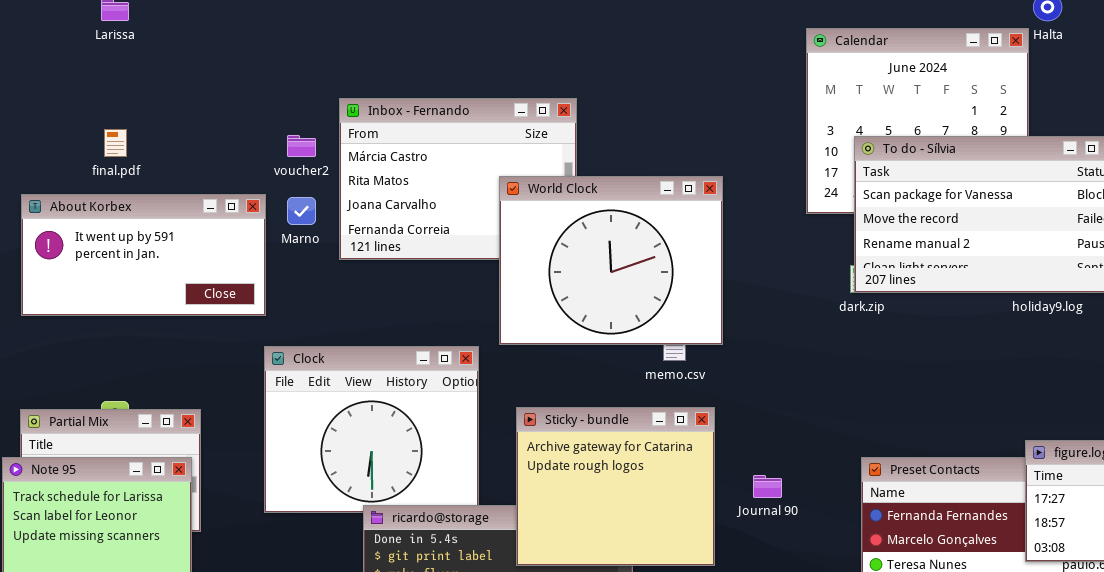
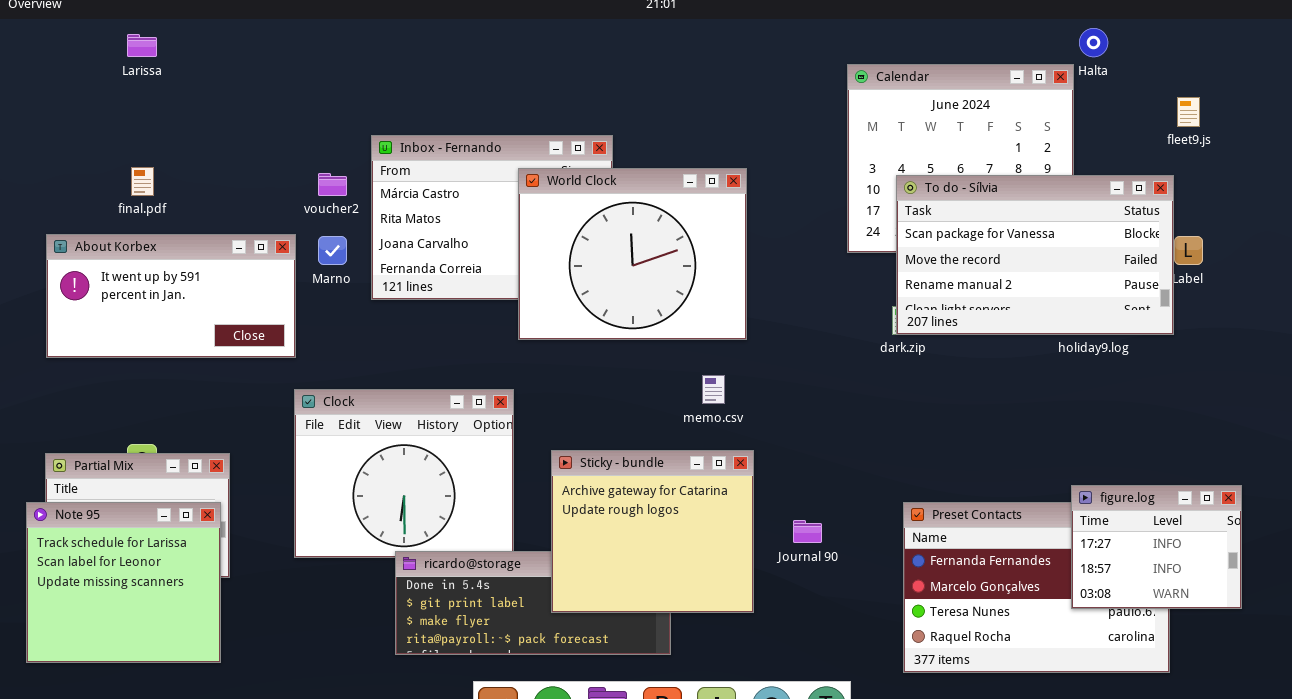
World Clock: [499,176,723,345] -> [518,168,747,340], moved

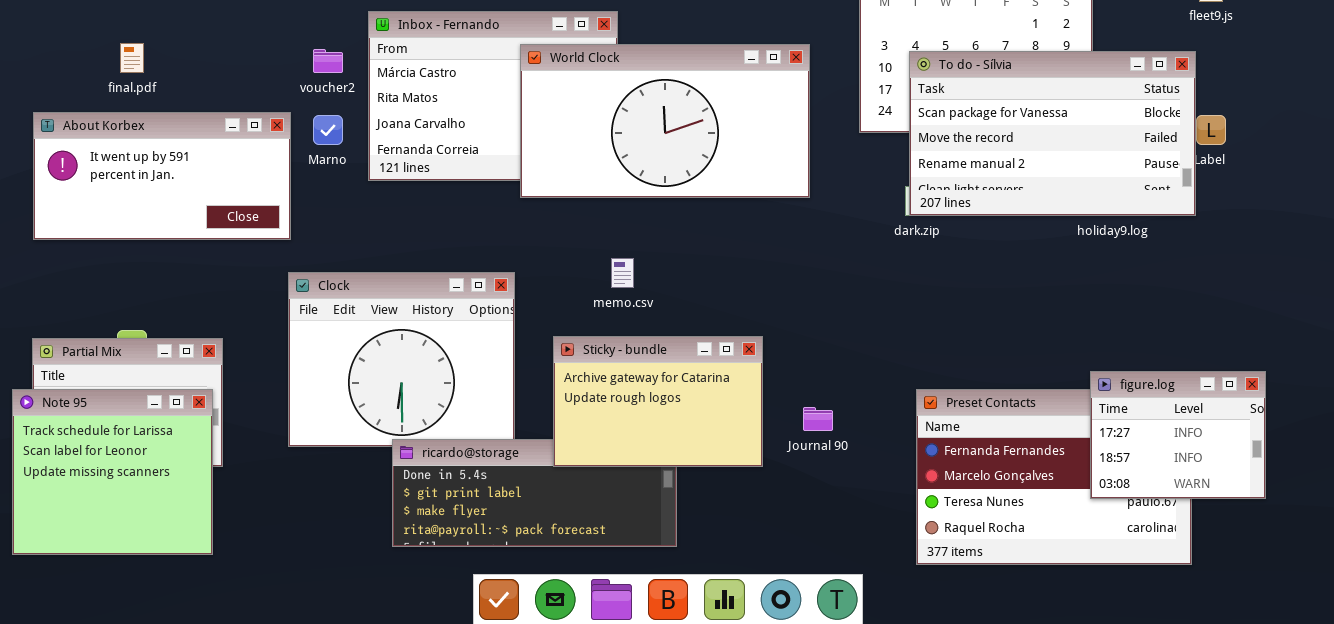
World Clock: [518,168,747,340] -> [520,44,810,198], resized
memo.csv: [702,375,725,404] -> [611,258,634,288], moved
Sticky - bundle: [551,450,754,613] -> [553,336,763,467], resized

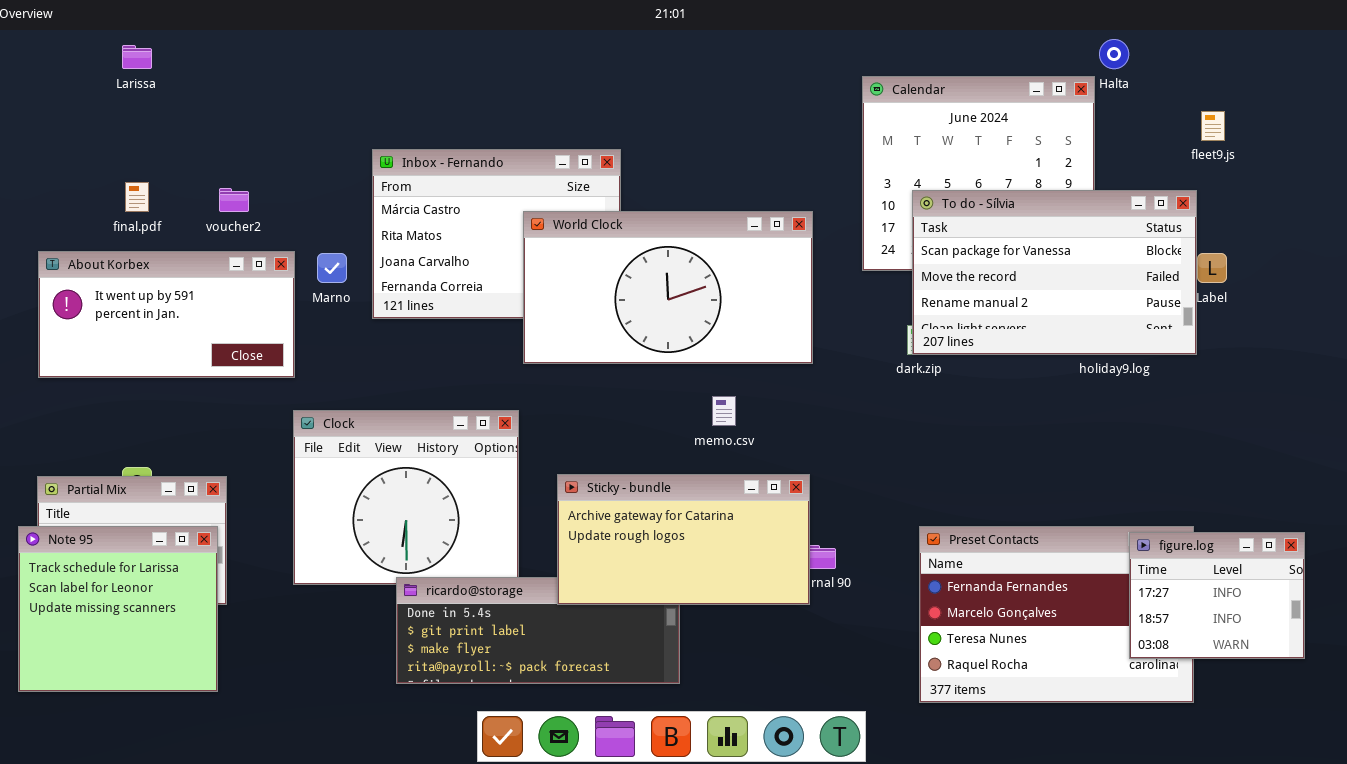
World Clock: [520,44,810,198] -> [523,211,813,364], moved
voucher2: [313,49,343,73] -> [219,188,249,212], moved
memo.csv: [611,258,634,288] -> [712,396,736,426], moved
Sticky - bundle: [553,336,763,467] -> [557,474,810,605], resized
figure.log: [1090,371,1266,499] -> [1129,532,1305,659], moved

